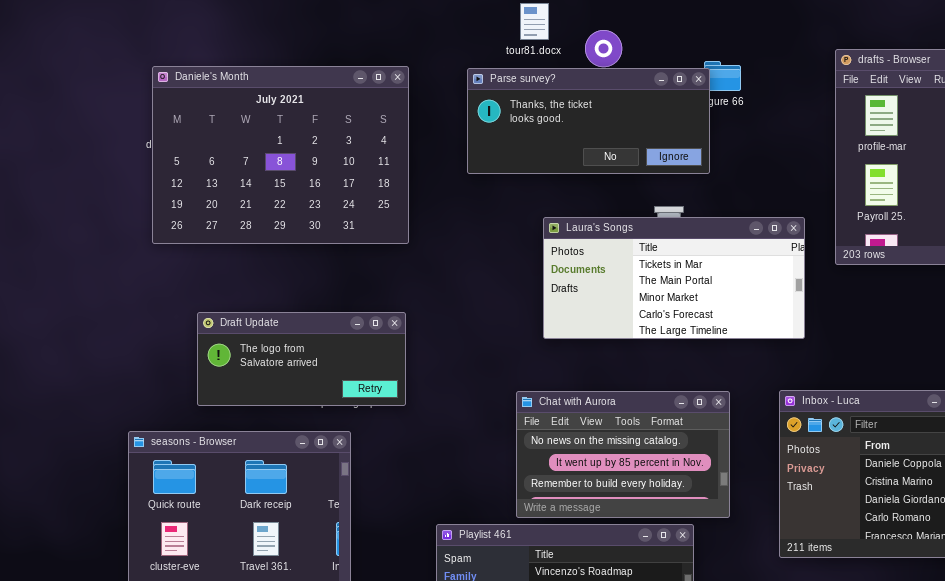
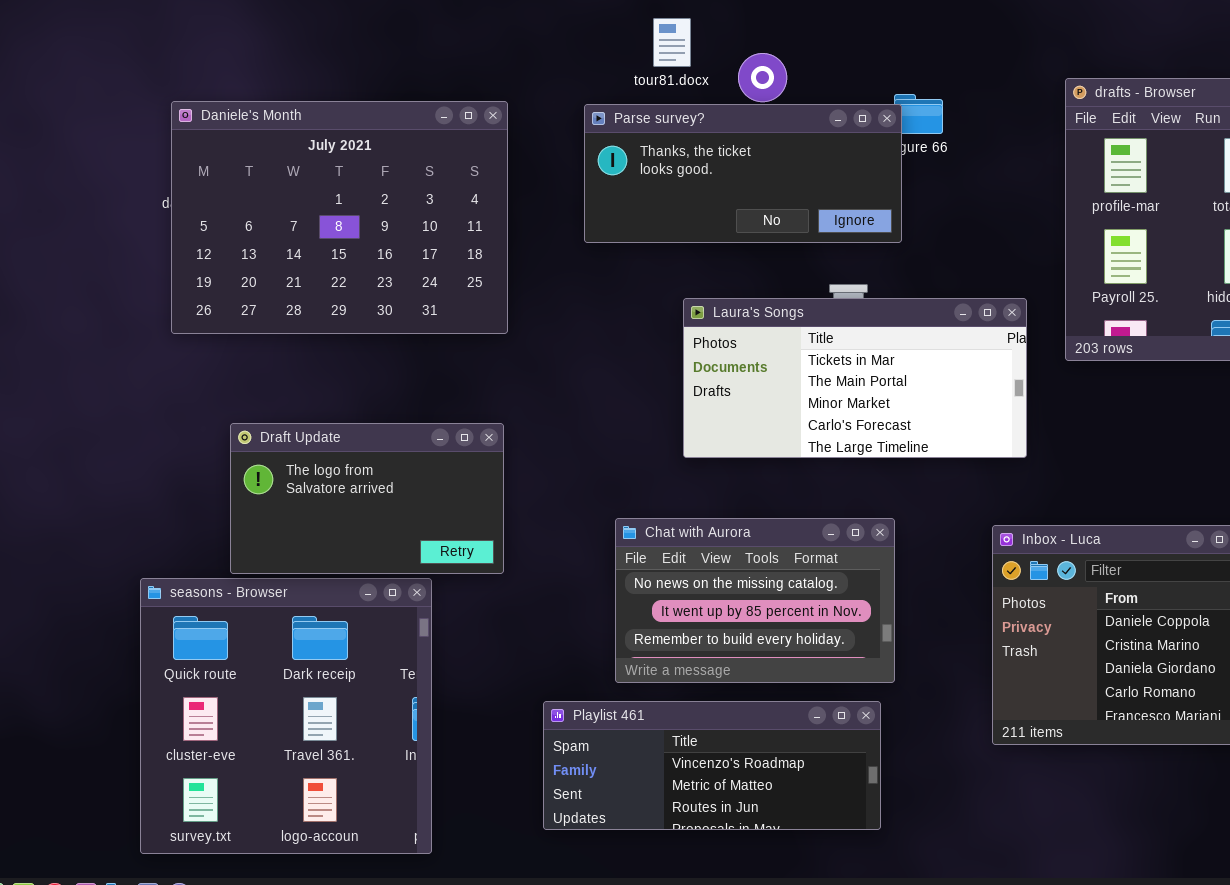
Draft Update: [197,312,406,406] -> [230,423,504,574], resized
Chat with Aurora: [516,391,730,518] -> [615,518,895,683], moved

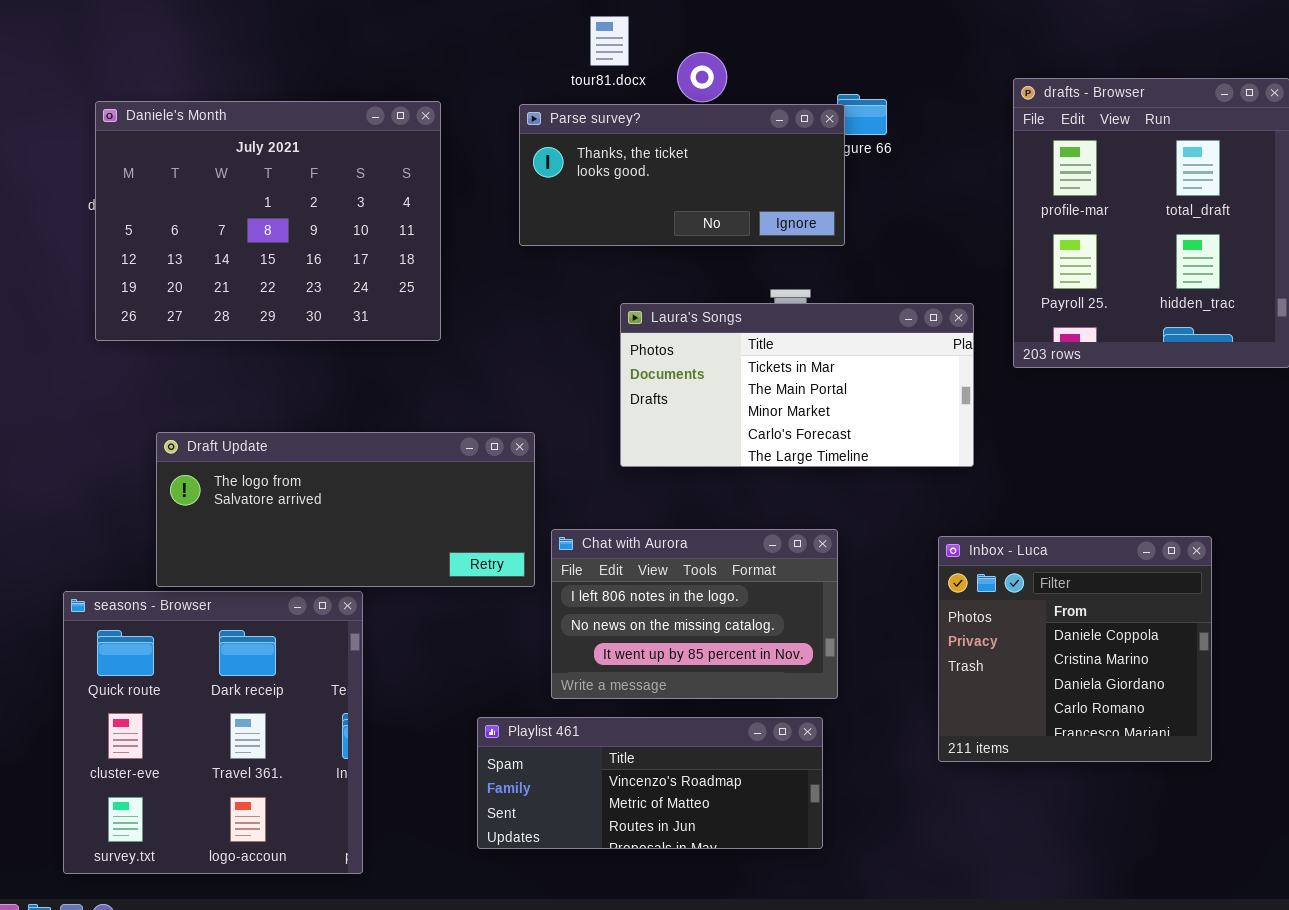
Draft Update: [230,423,504,574] -> [156,432,535,587], resized
Chat with Aurora: [615,518,895,683] -> [551,529,838,699], scrolled up 1 row

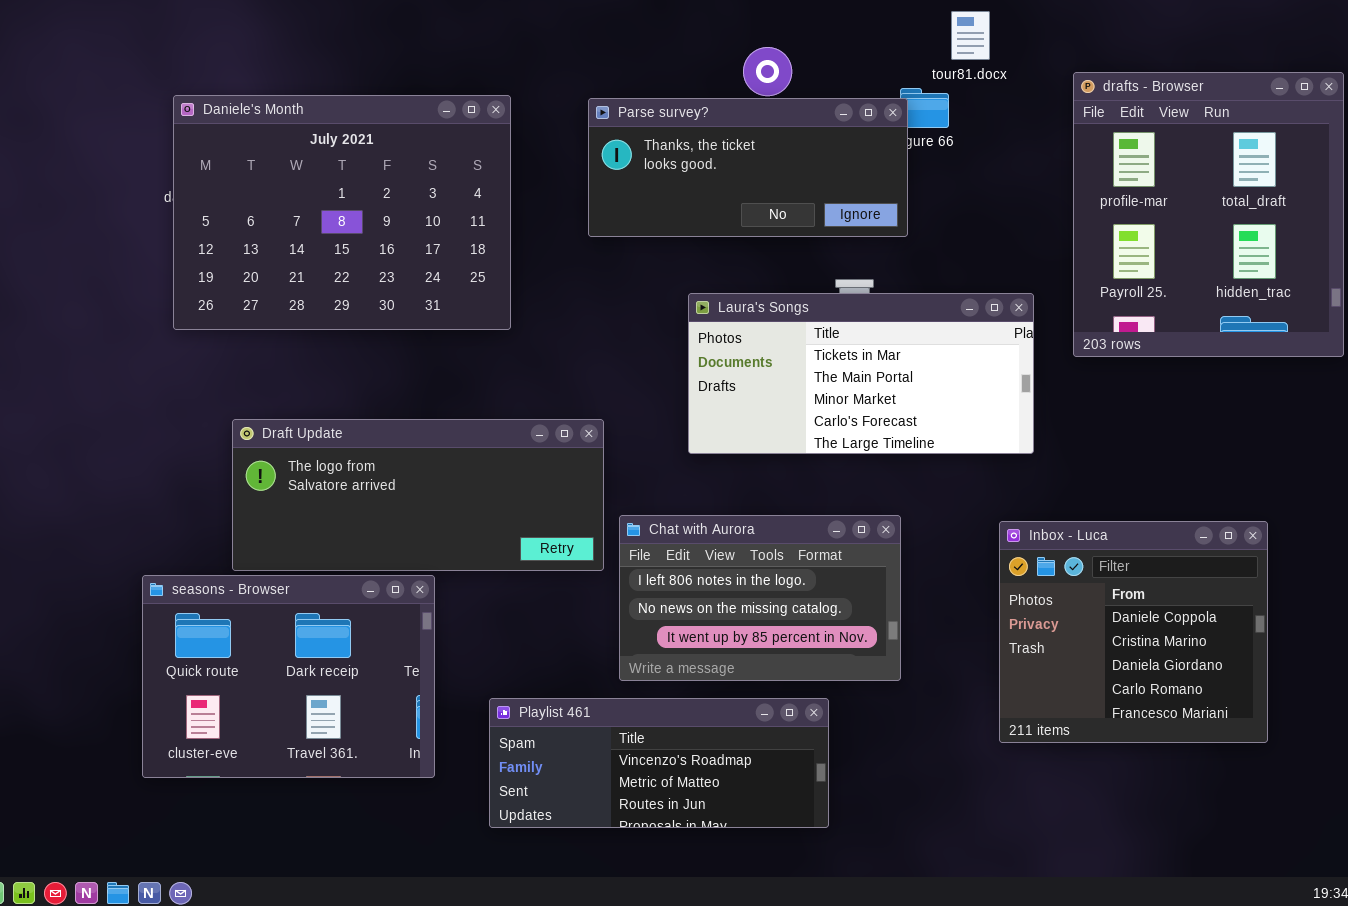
tour81.docx: [590,16,629,66] -> [951,11,990,60], moved
seasons - Browser: [63,591,363,874] -> [142,575,435,778], resized
Playlist 461: [477,717,823,849] -> [489,698,829,828], moved

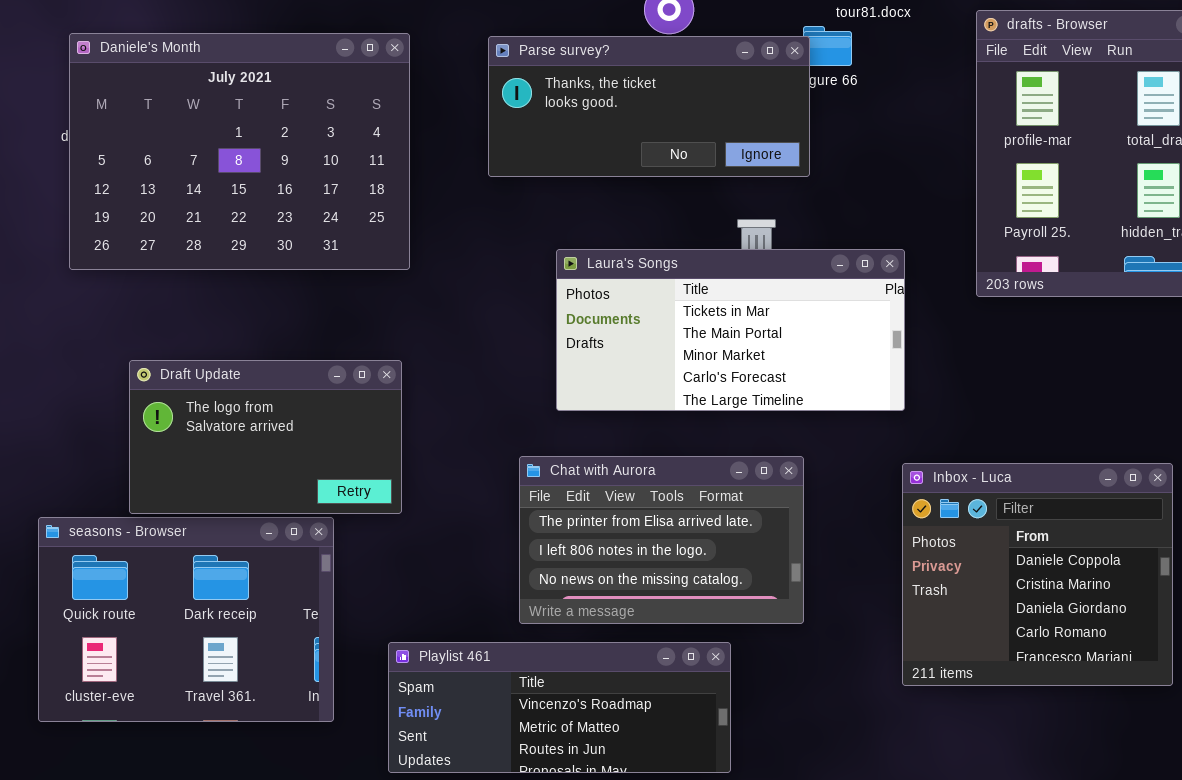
Laura's Songs: [688,293,1034,454] -> [556,249,905,411], moved
Draft Update: [232,419,604,571] -> [129,360,402,514], resized
Chat with Aurora: [619,515,901,681] -> [519,456,804,624], scrolled up 1 row

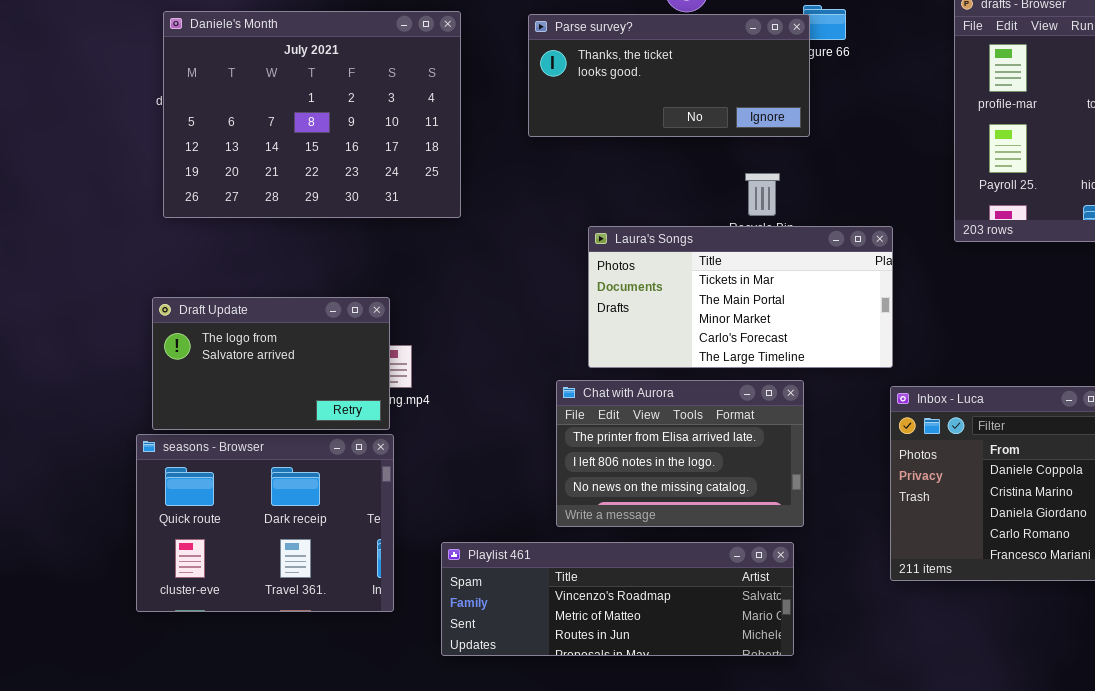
Laura's Songs: [556,249,905,411] -> [588,226,893,368], moved
Draft Update: [129,360,402,514] -> [152,297,390,430], moved
Playlist 461: [388,642,731,773] -> [441,542,794,656], resized

